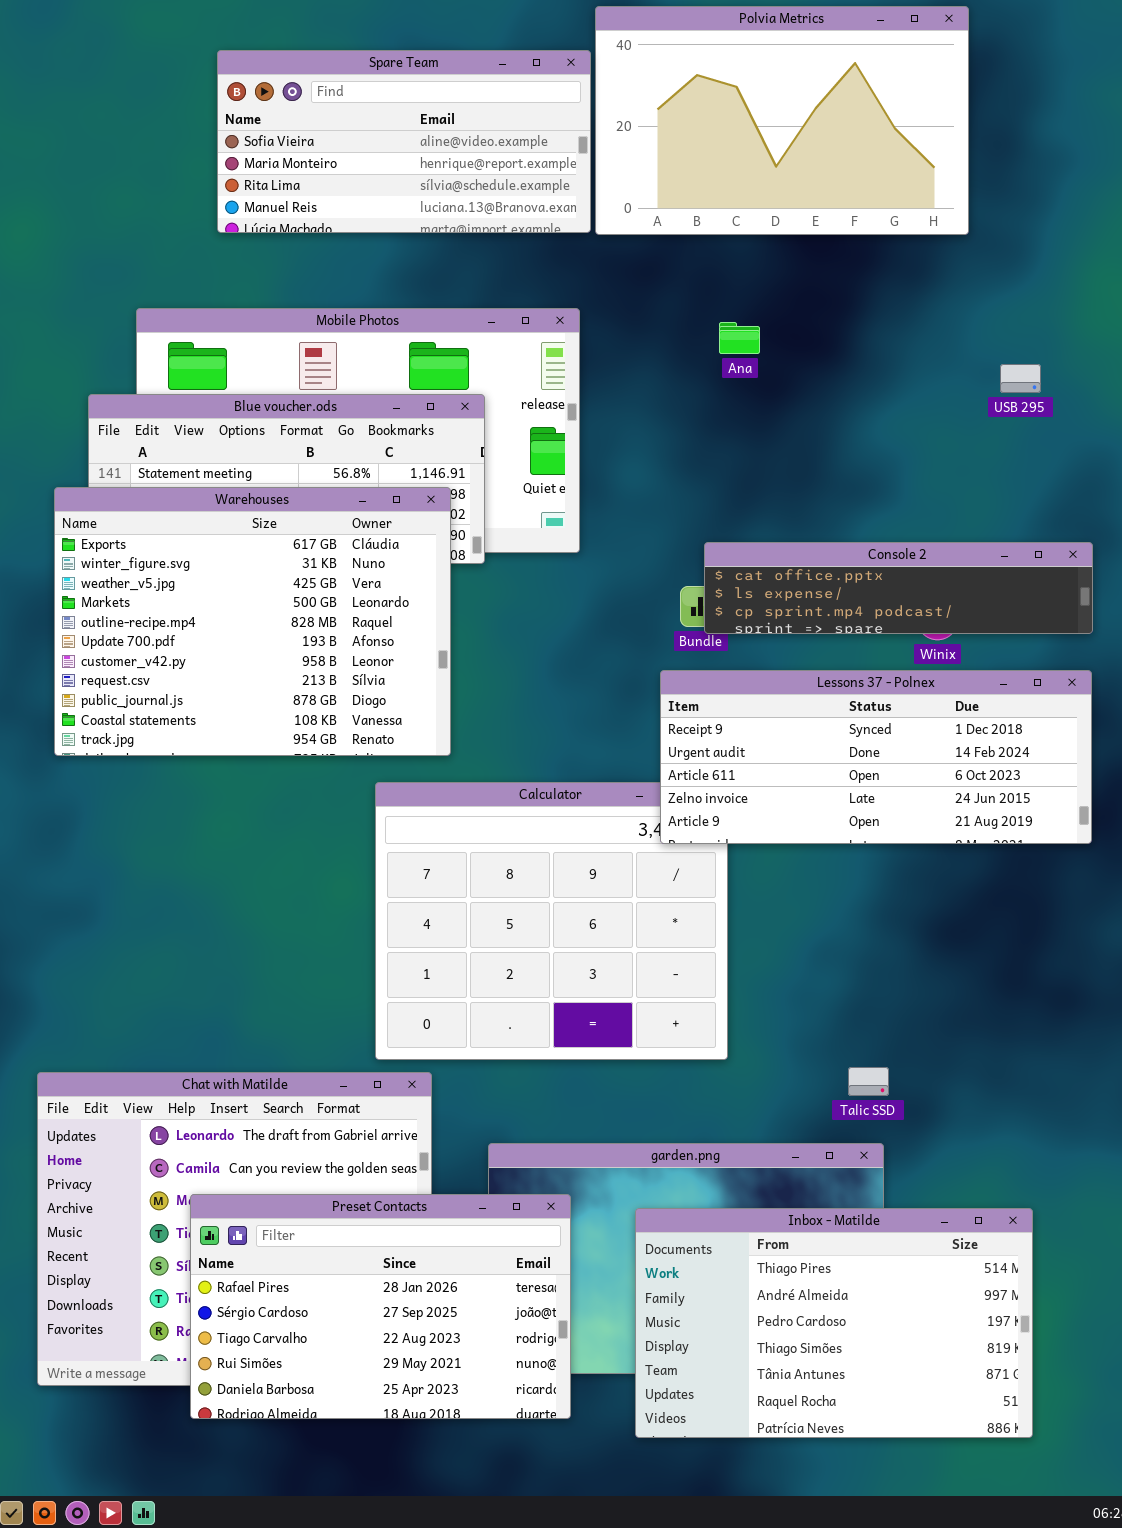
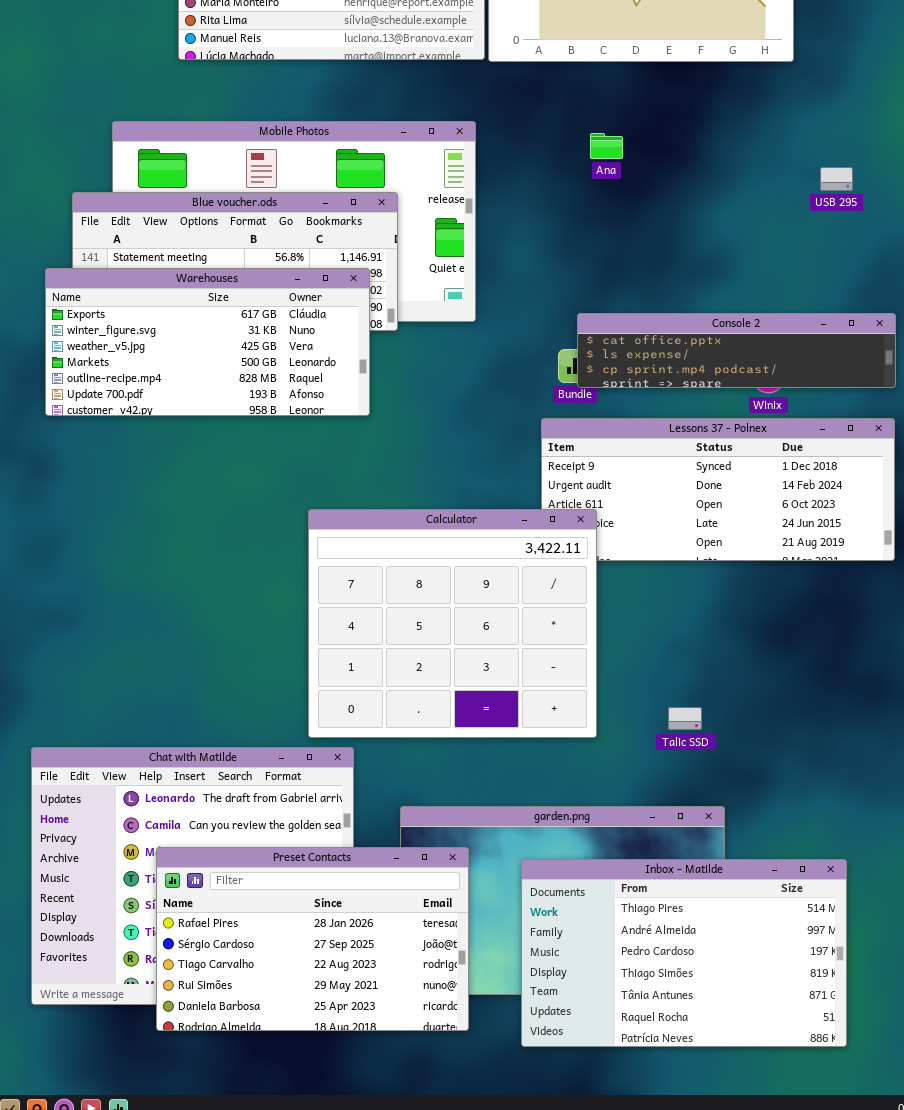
Warehouses: [54,487,451,756] -> [45,268,370,416], resized
Calculator: [375,782,728,1060] -> [308,509,597,738], raised
Talic SSD: [848,1067,889,1096] -> [668,707,702,730], moved

